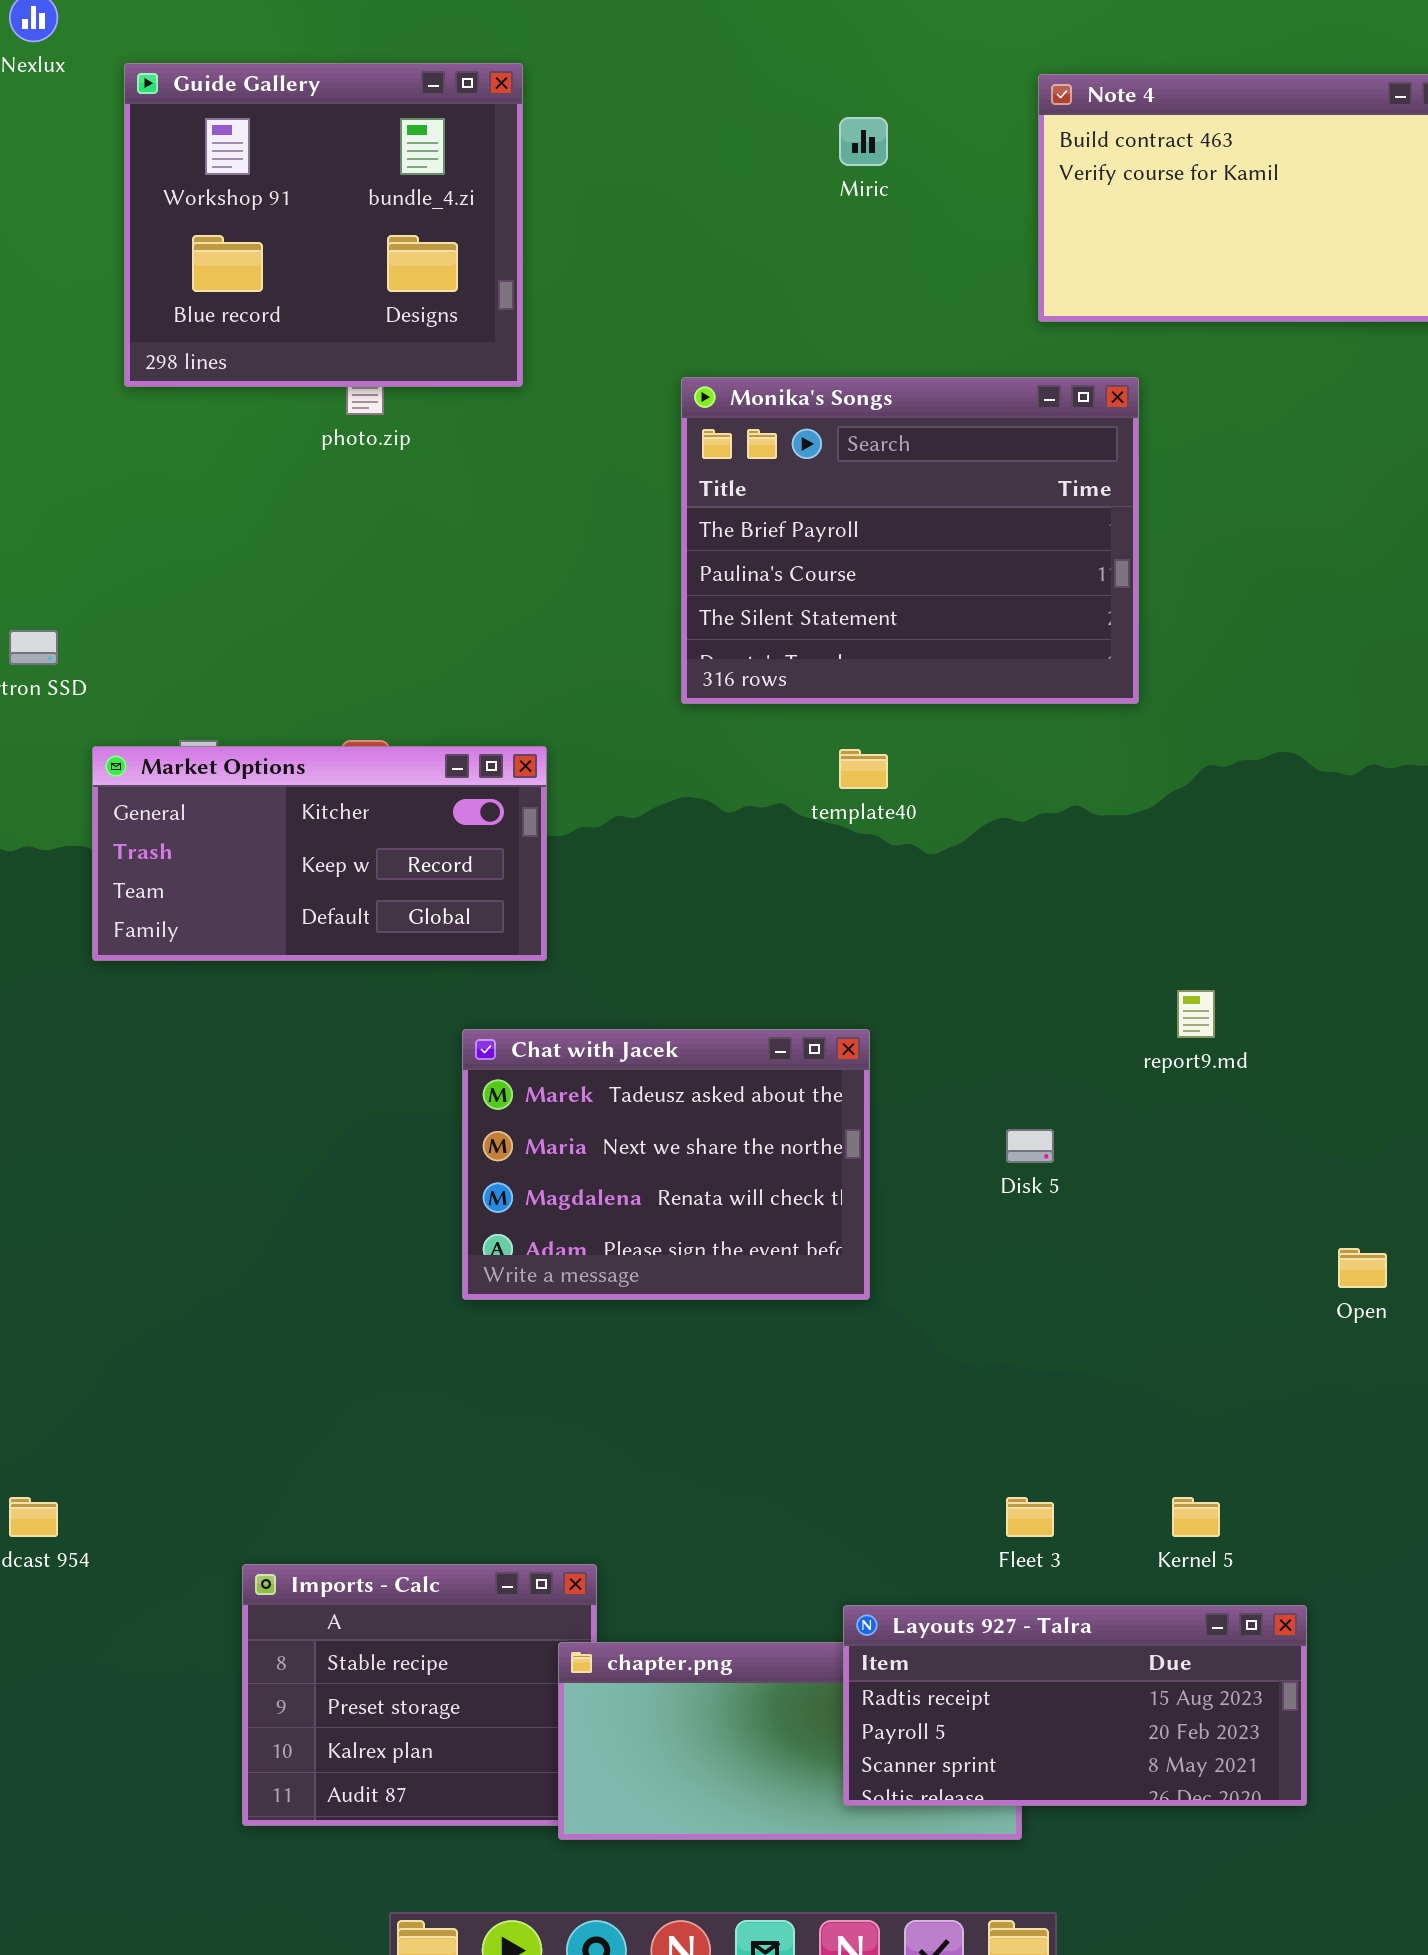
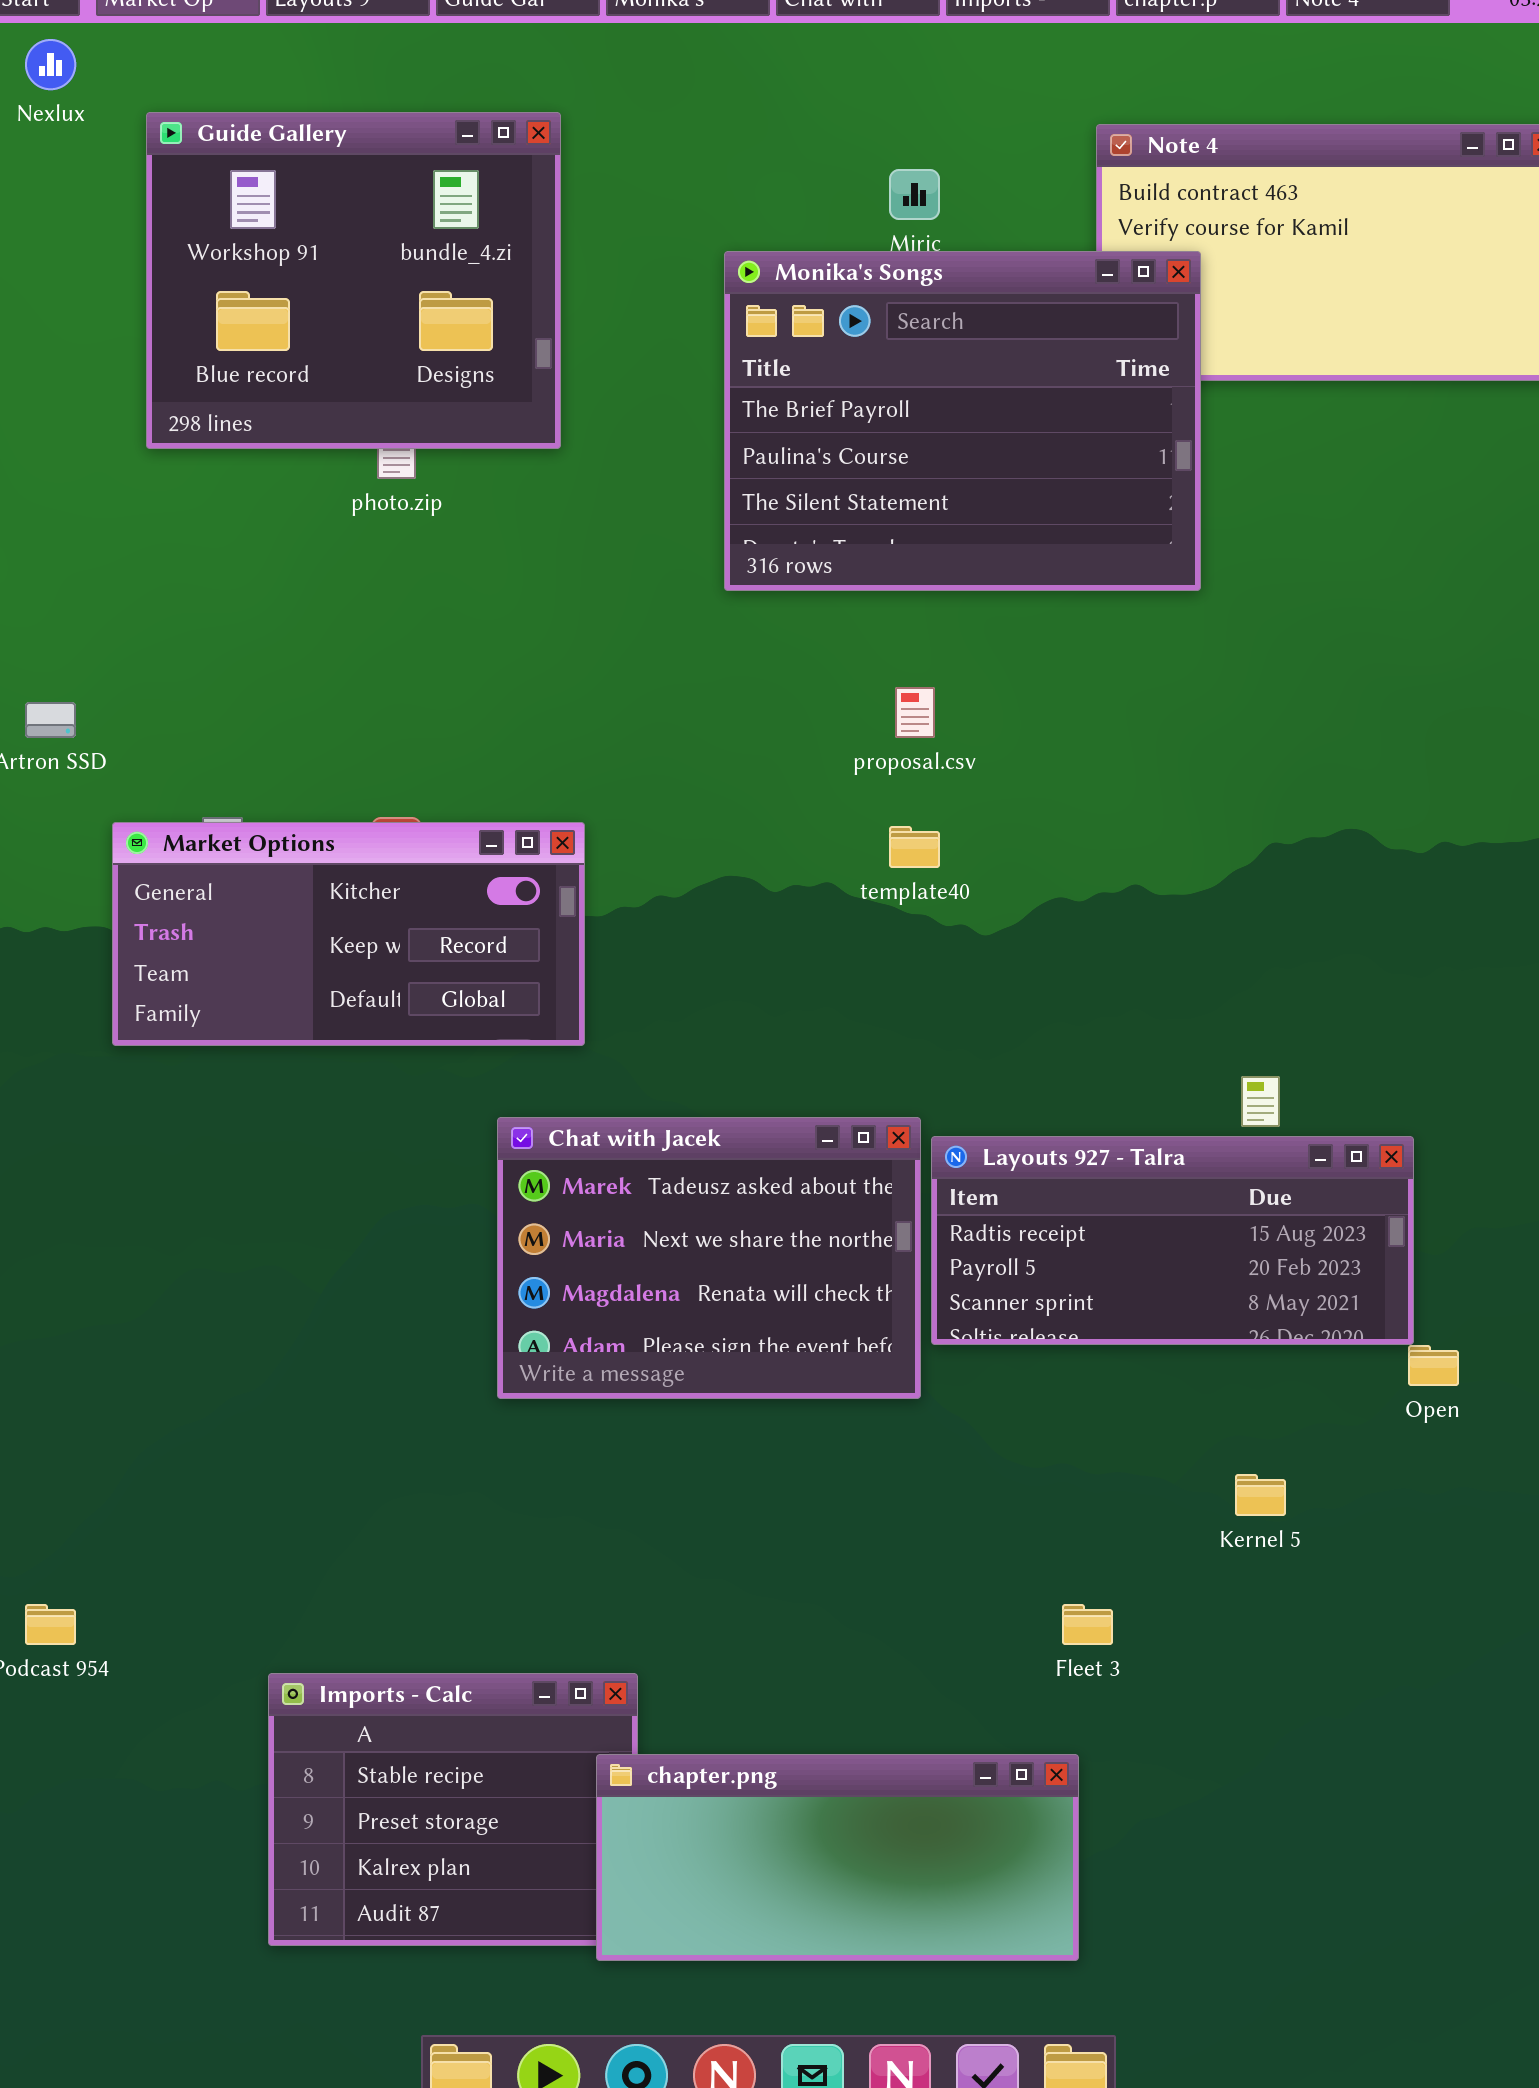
Monika's Songs: [681,377,1139,704] -> [724,251,1201,591], moved
Kernel 5: [1172,1497,1220,1537] -> [1235,1474,1286,1516], moved
Layouts 927 - Talra: [843,1605,1307,1806] -> [931,1136,1414,1345], moved

